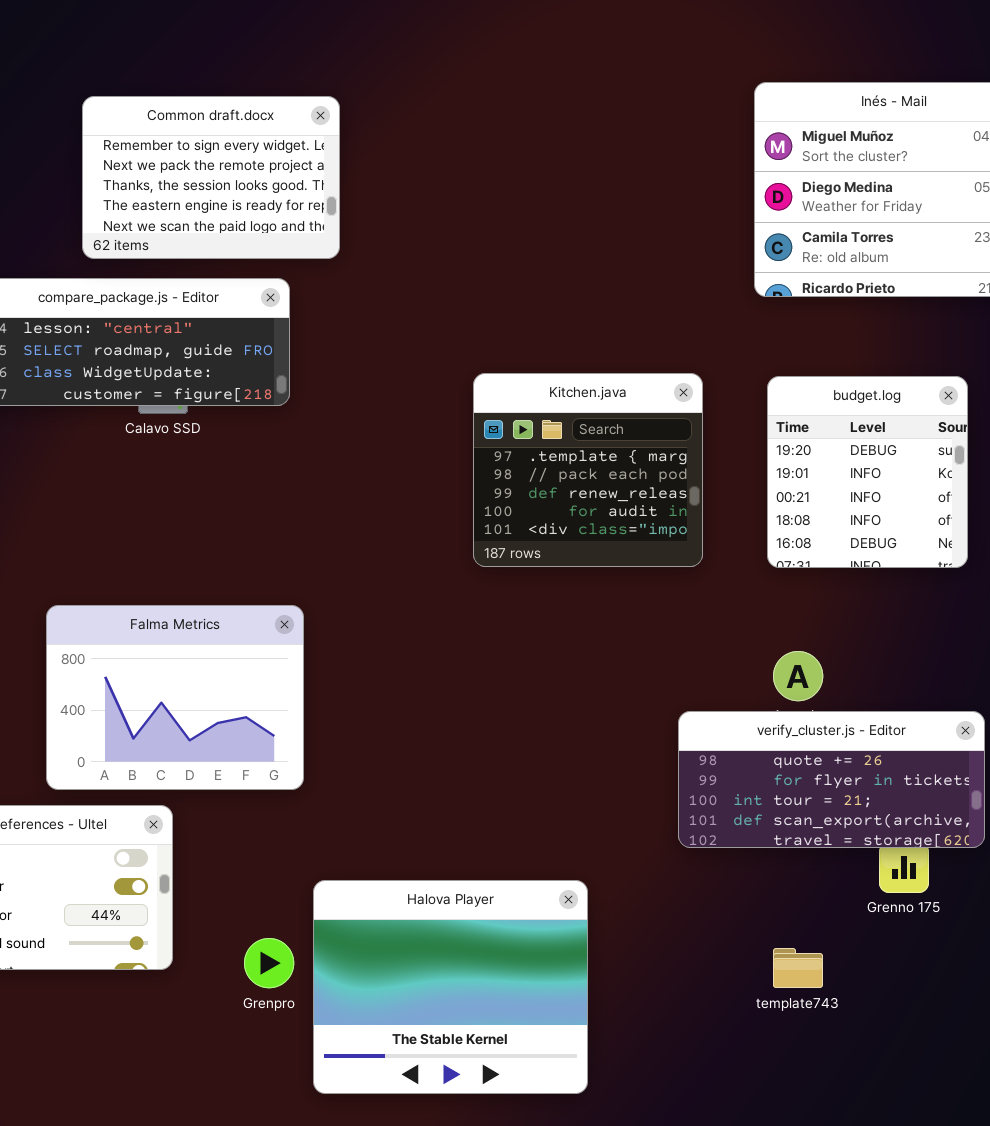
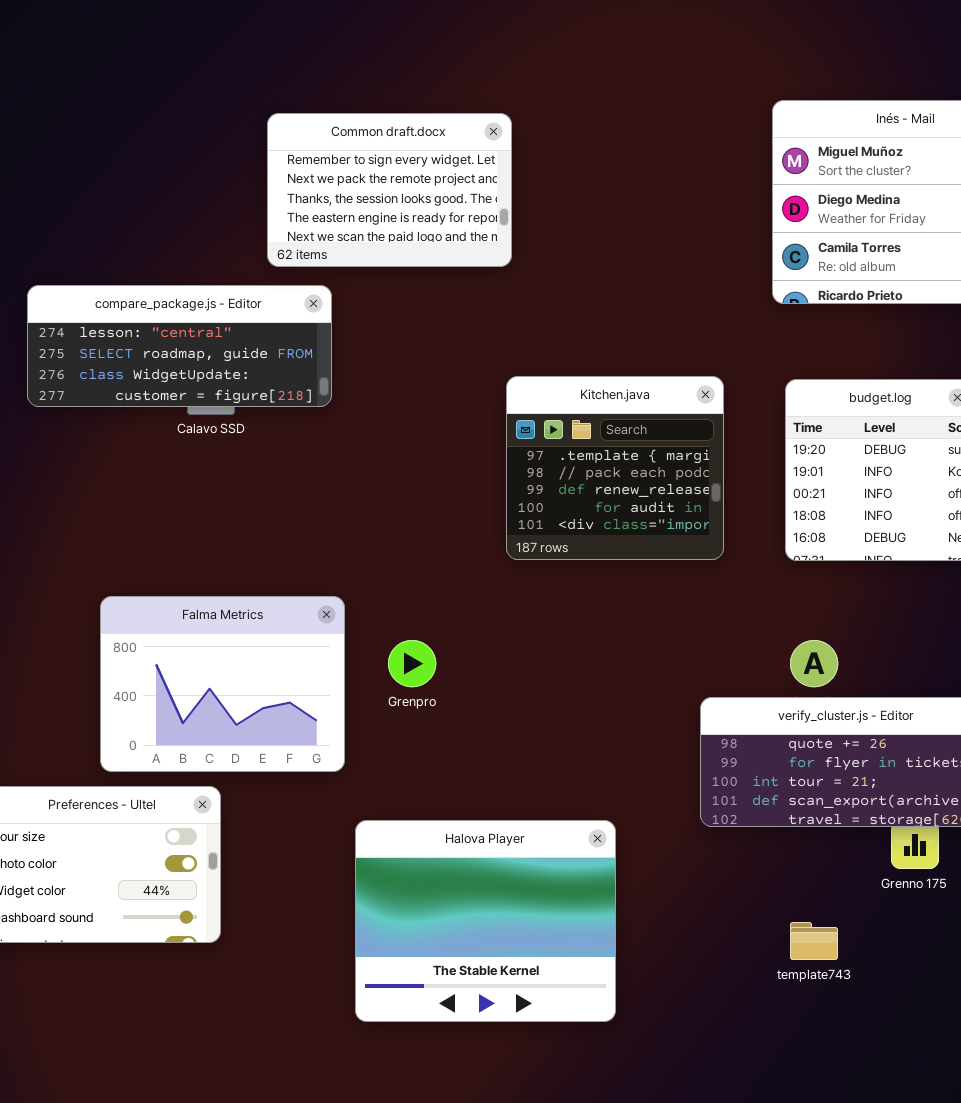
Common draft.docx: [82,96,340,259] -> [267,113,512,267], moved
Halova Player: [313,880,588,1094] -> [355,820,616,1022], moved
Grenpro: [244,938,294,988] -> [388,640,436,687], moved

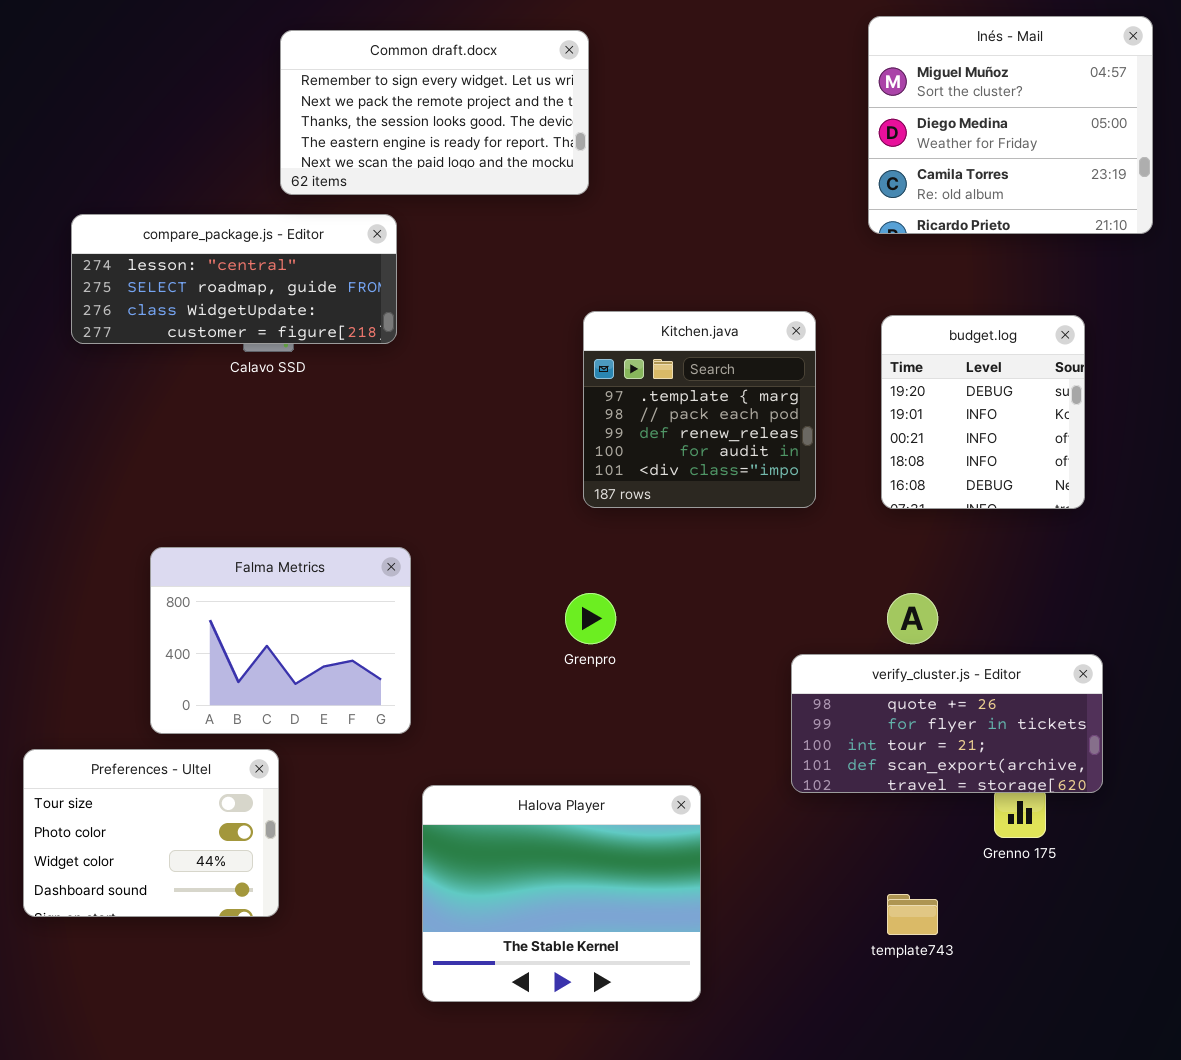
Common draft.docx: [267,113,512,267] -> [280,30,589,195], resized
Grenpro: [388,640,436,687] -> [565,593,616,644], moved

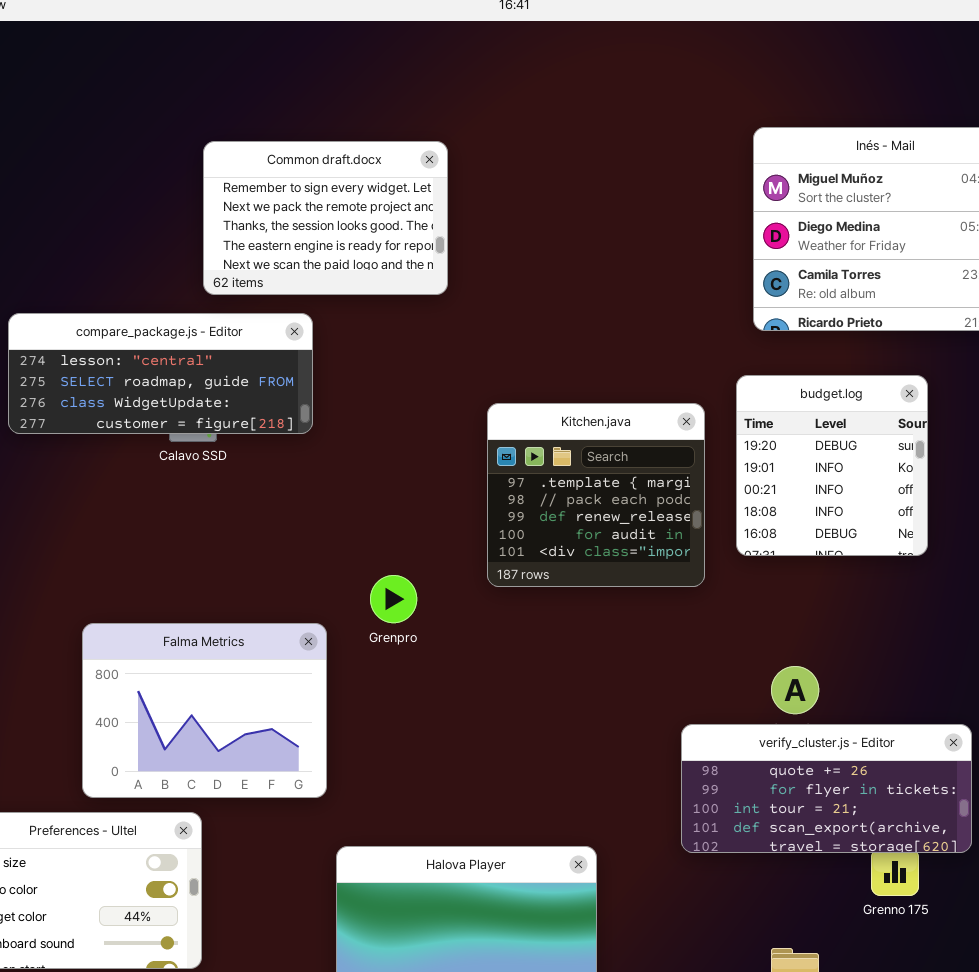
Common draft.docx: [280,30,589,195] -> [203,141,448,295], resized
budget.log: [881,315,1085,509] -> [736,375,928,556], moved
Grenpro: [565,593,616,644] -> [370,575,417,623], moved

